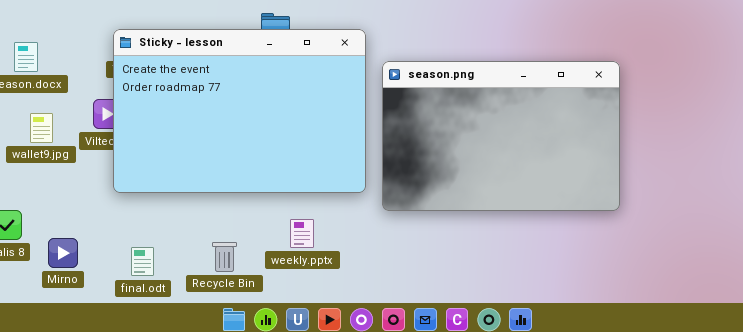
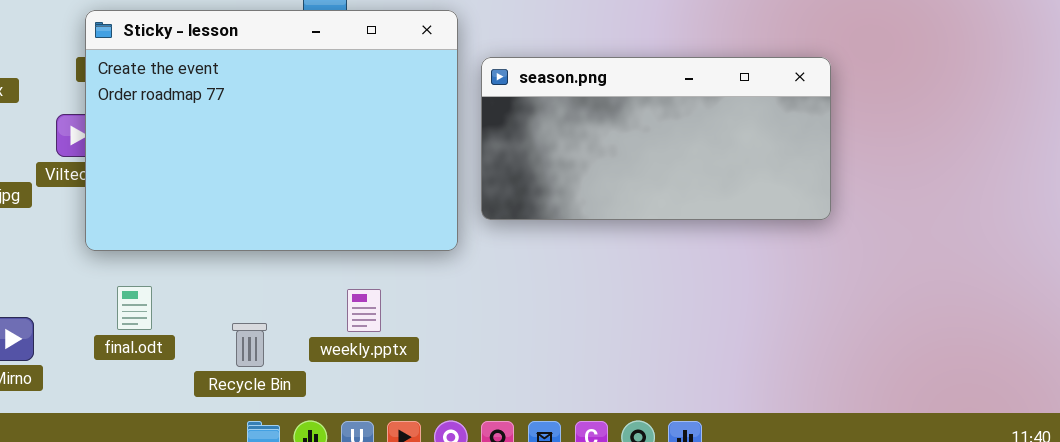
season.png: [382,61,620,211] -> [481,57,831,220], resized
final.odt: [131,247,154,276] -> [117,286,152,330], moved

